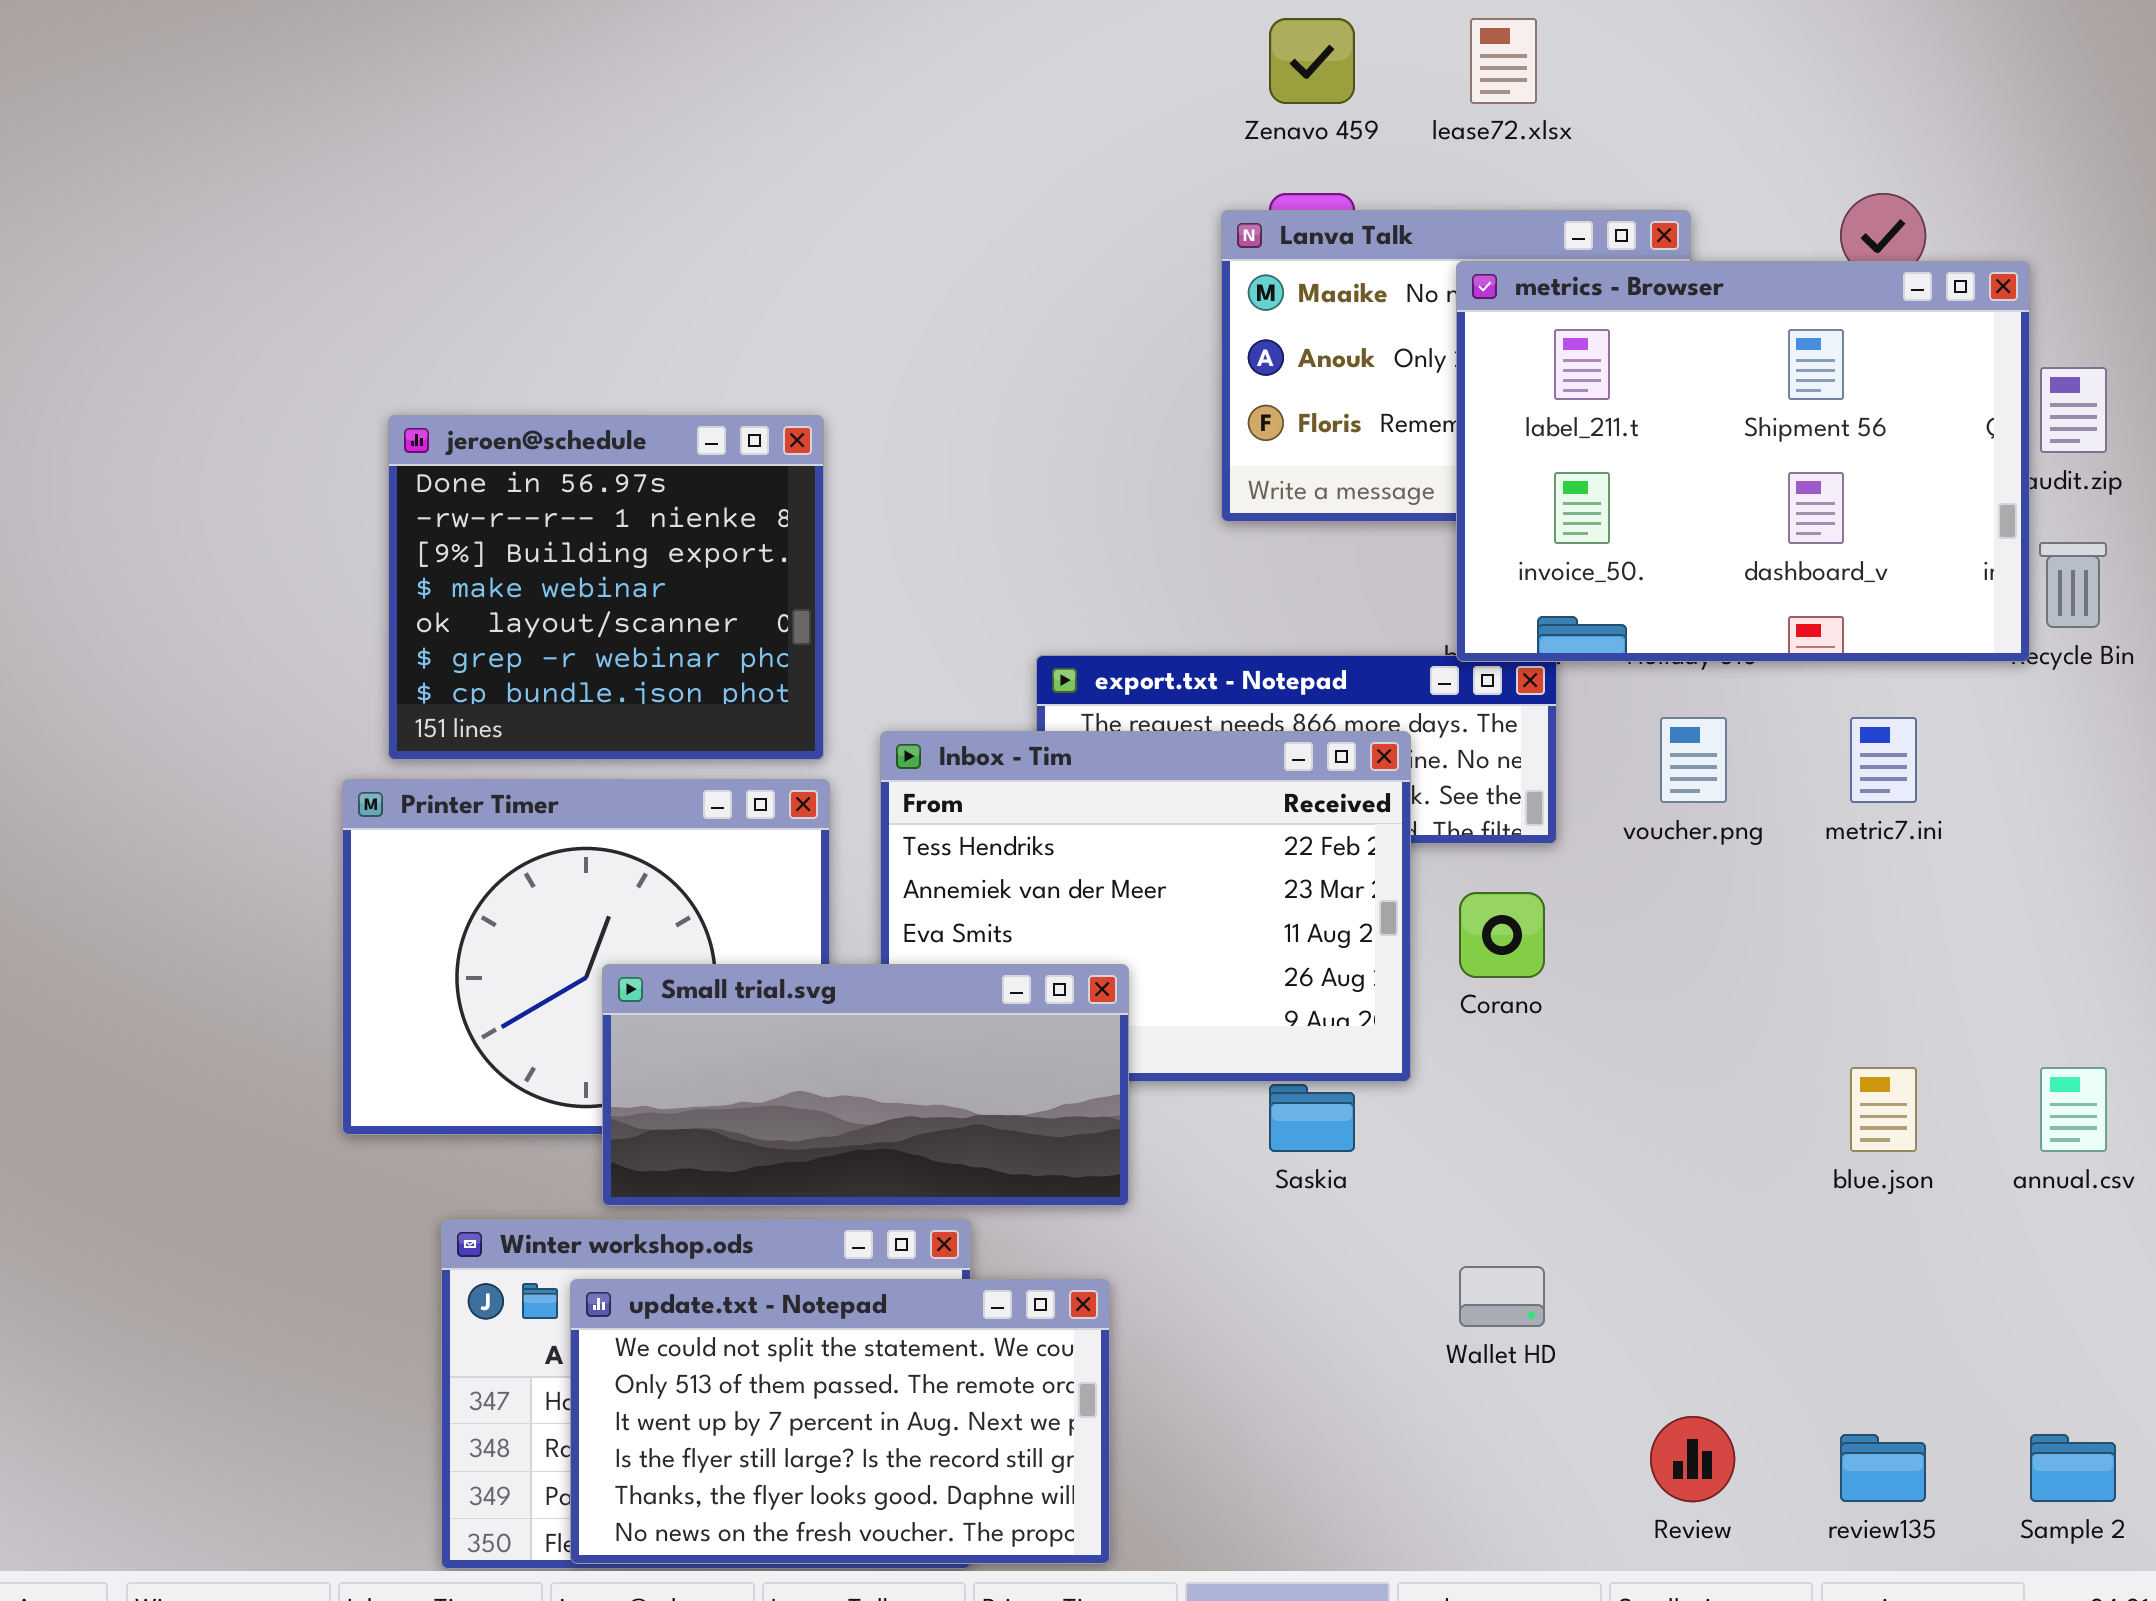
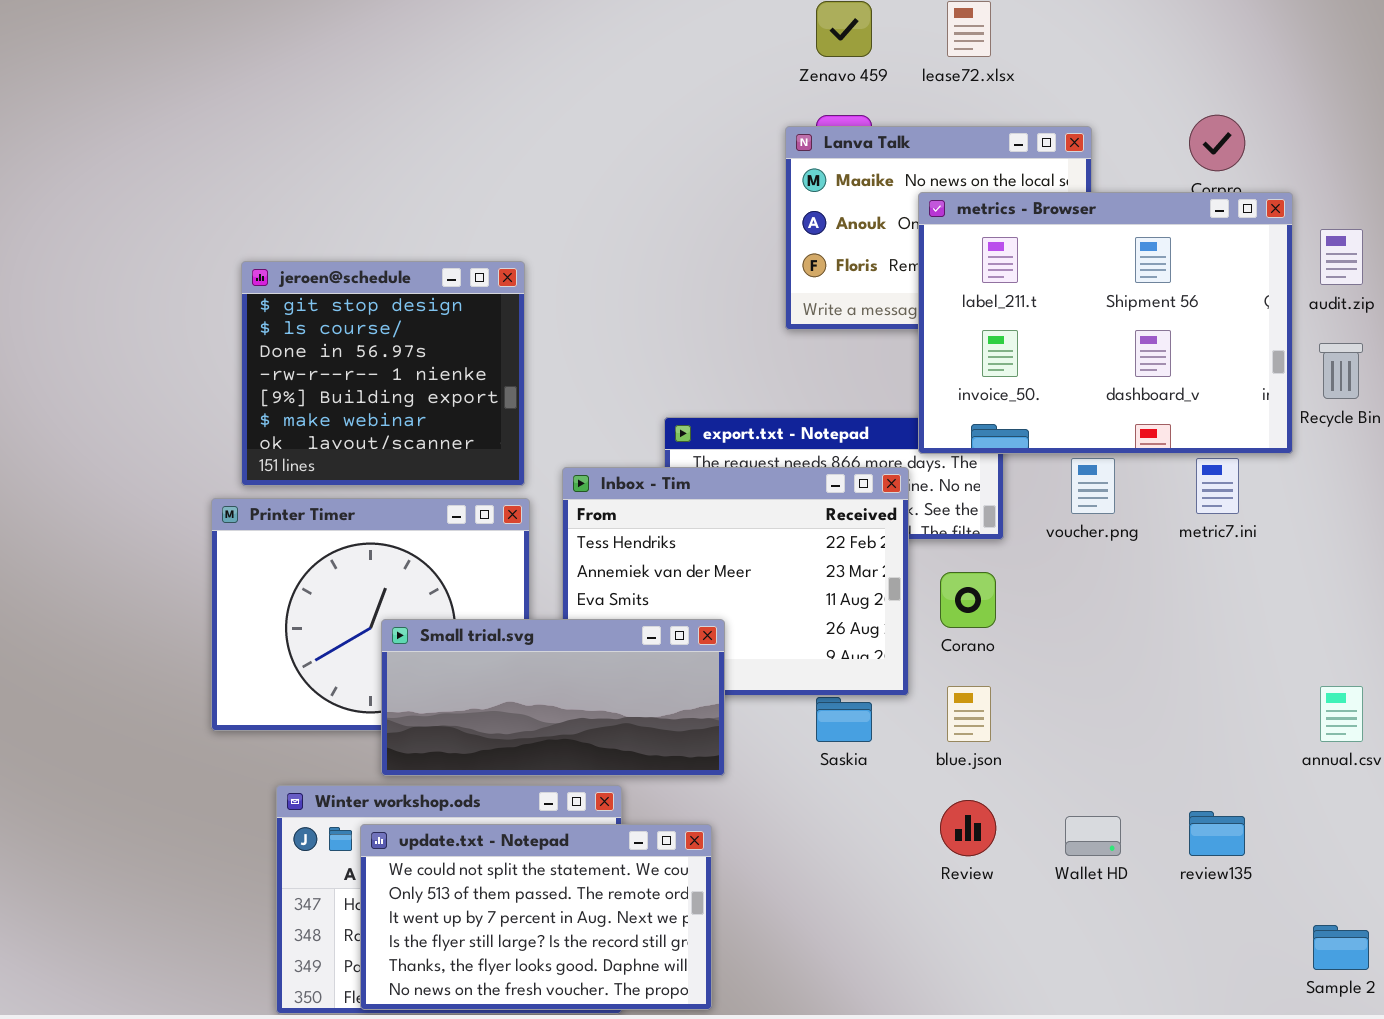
metrics - Browser: [1456,261,2030,662] -> [918,192,1293,454], moved
jeroen@schedule: [388,415,824,760] -> [241,261,525,486], scrolled up 2 rows
blue.json: [1850,1067,1917,1152] -> [947,686,991,742], moved
Wallet HD: [1459,1266,1545,1327] -> [1065,816,1121,856], moved
Review: [1650,1416,1735,1502] -> [940,800,996,856], moved
review135: [1840,1434,1926,1502] -> [1189,811,1245,856], moved

